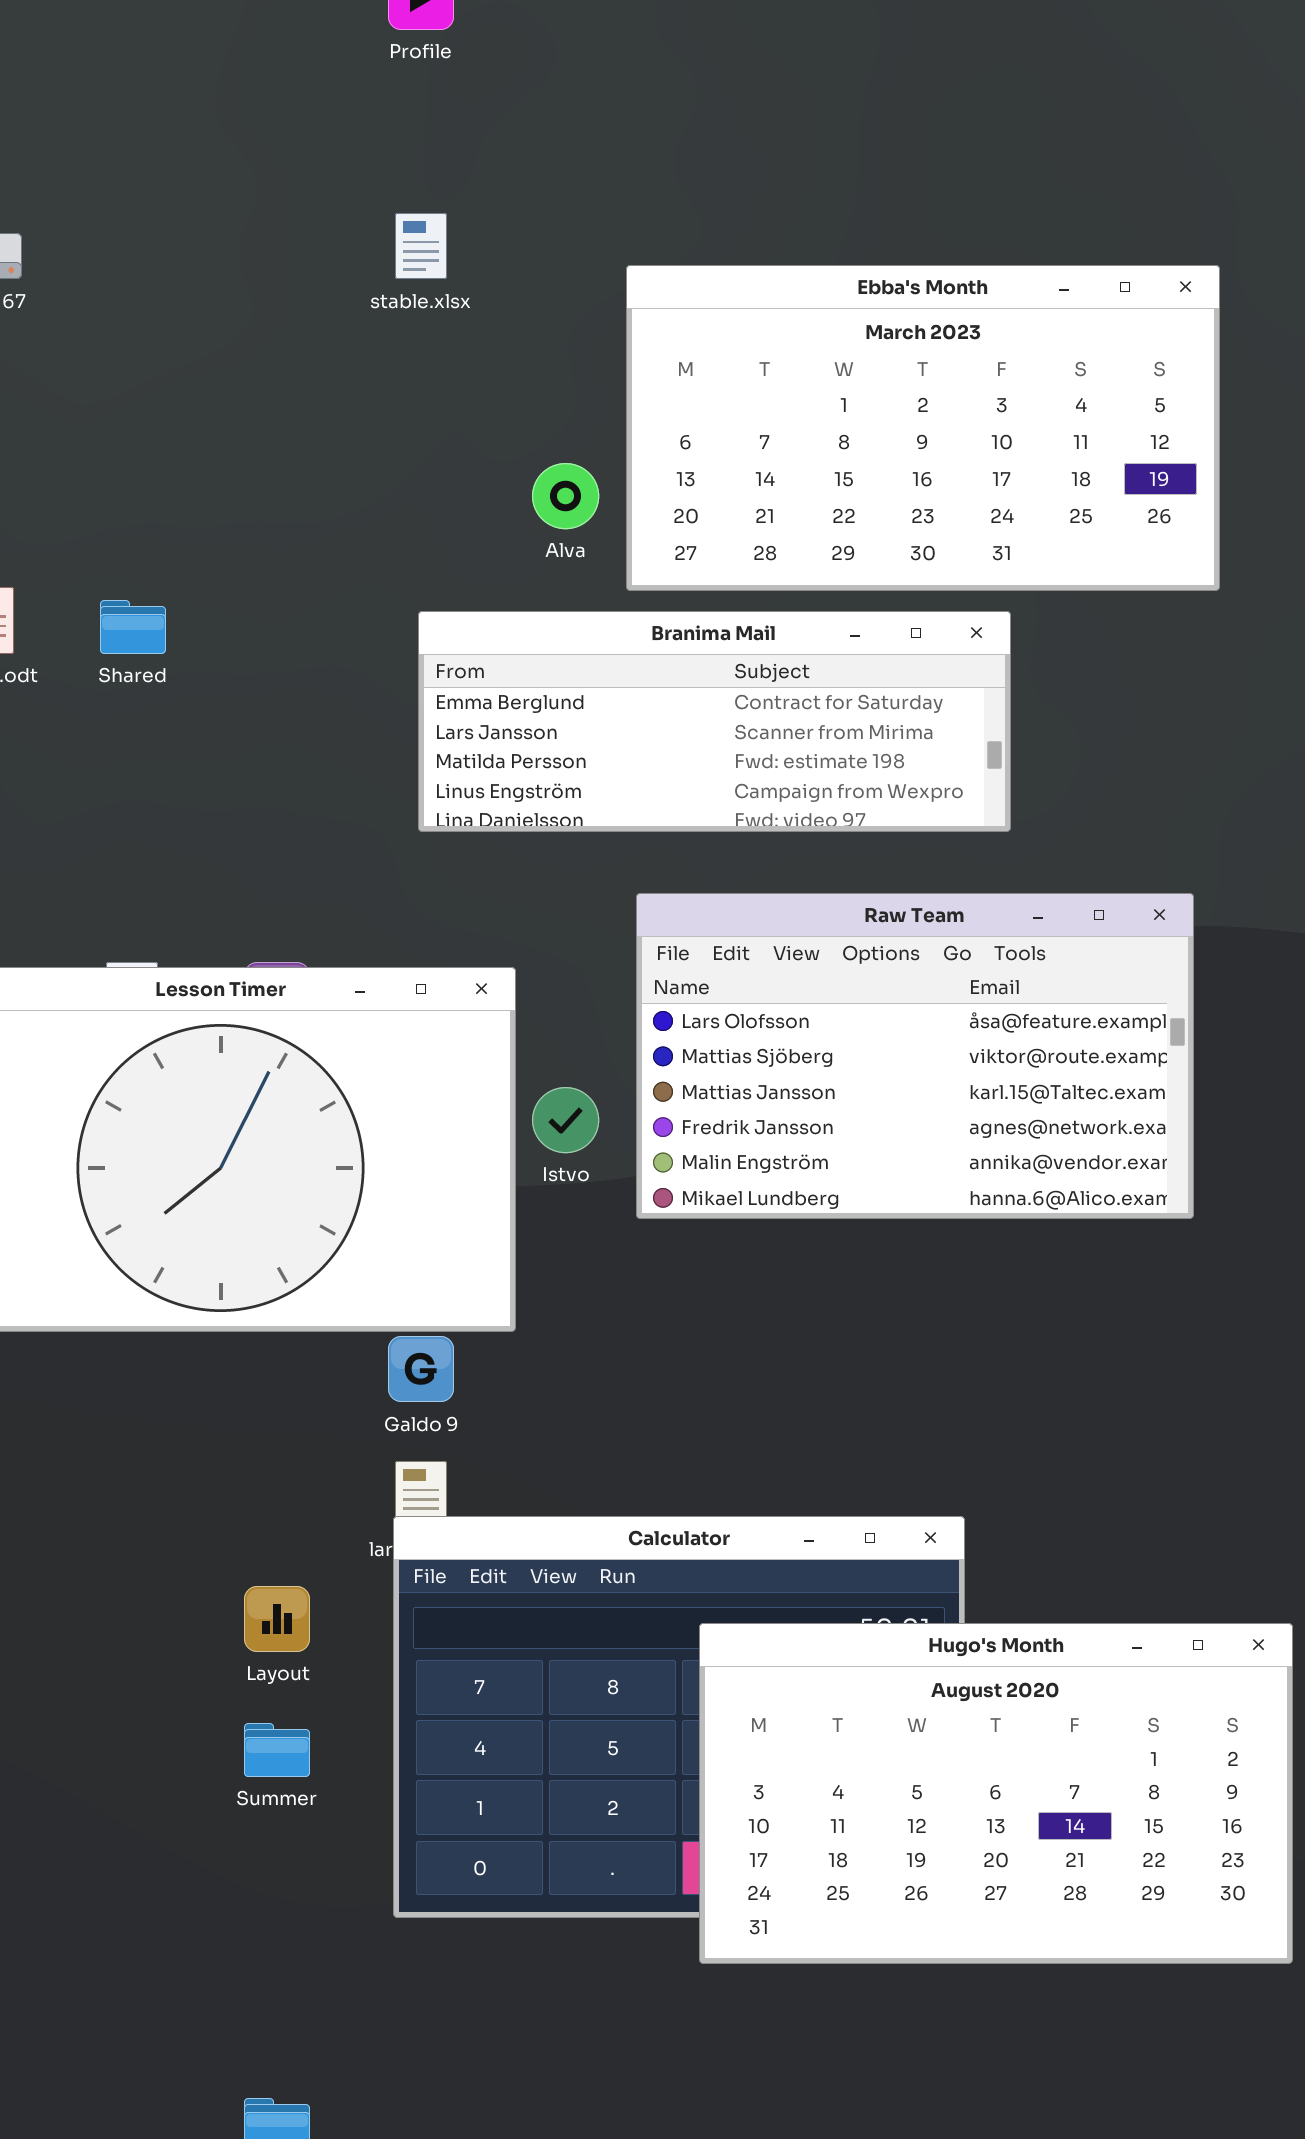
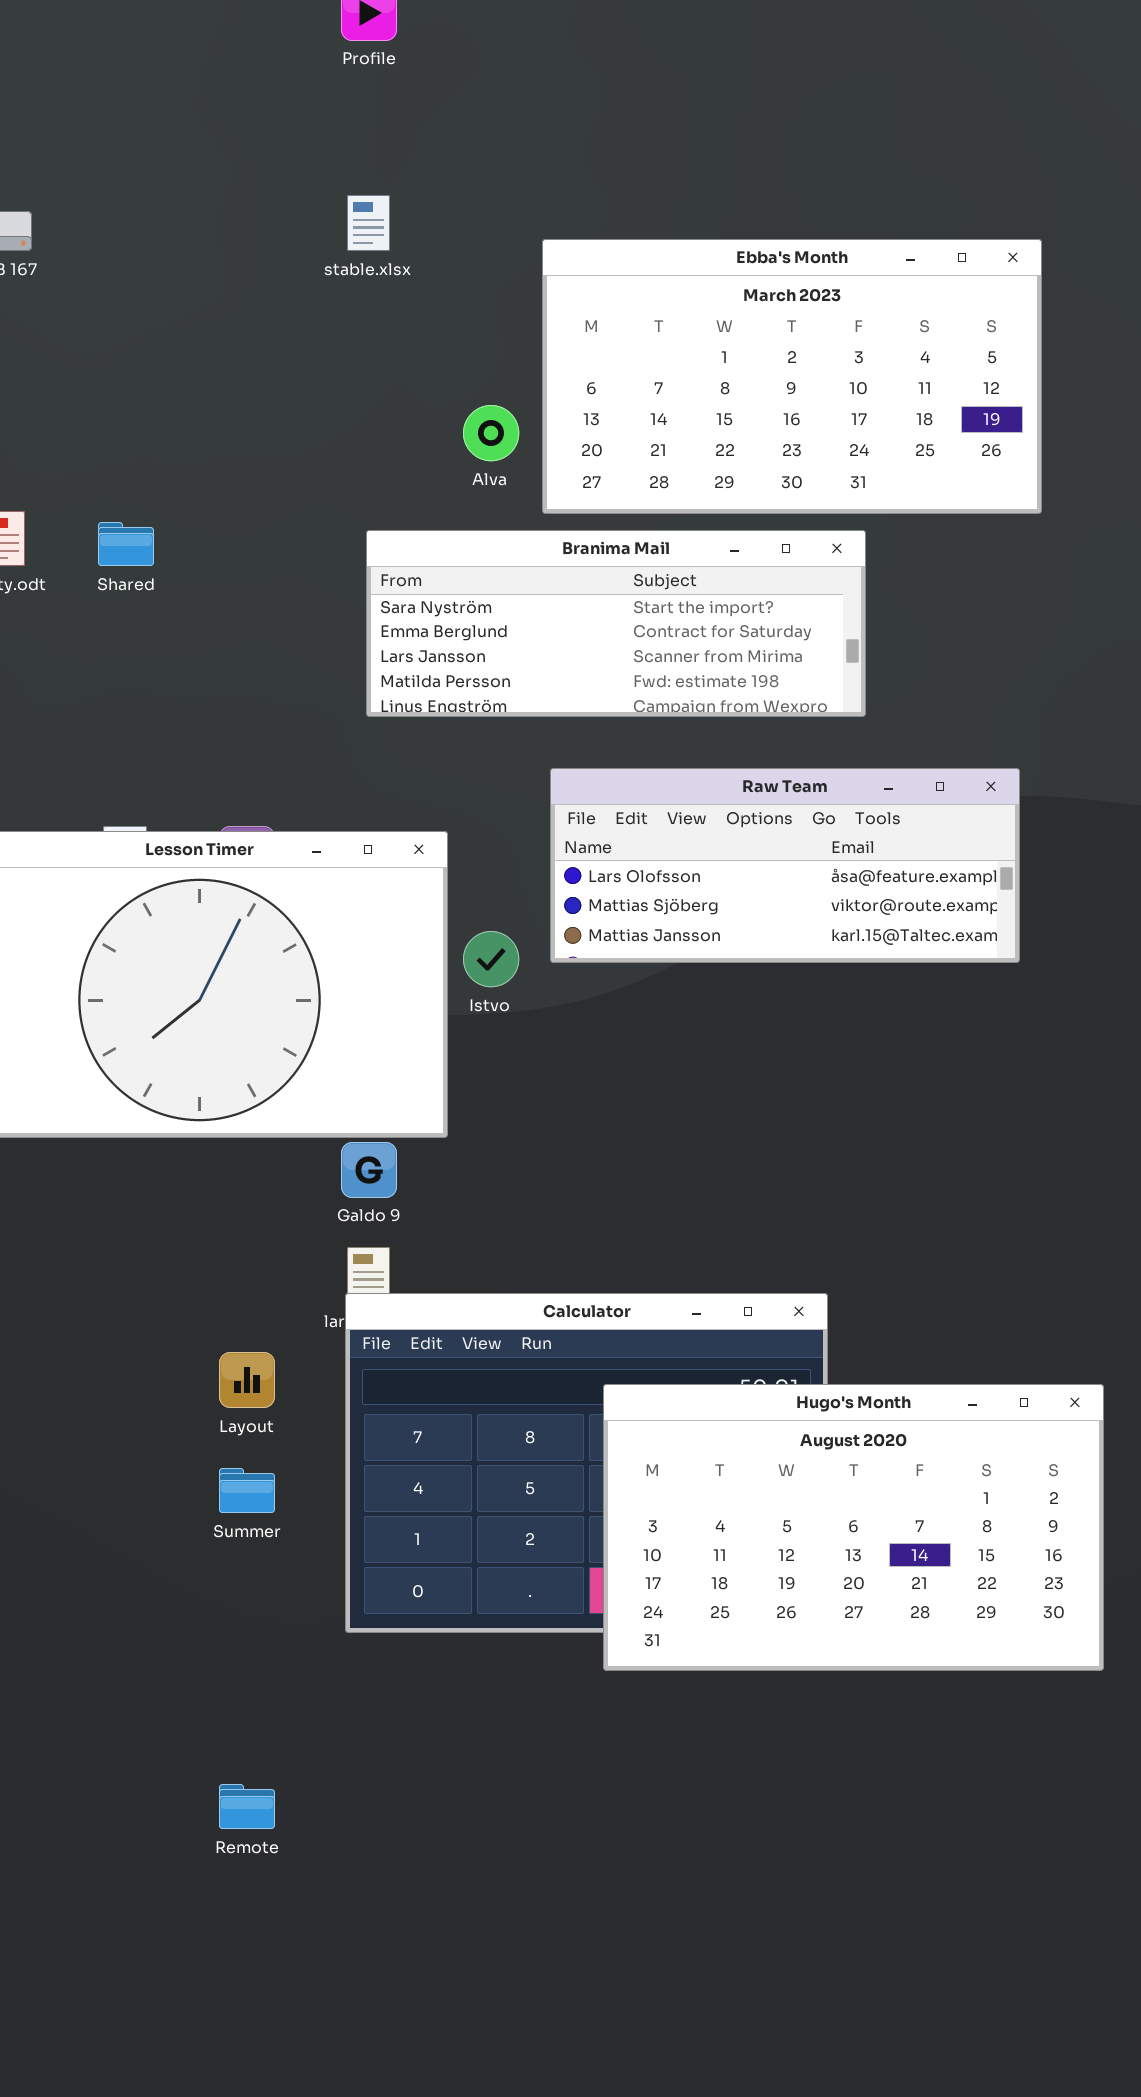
Branima Mail: [418,611,1011,832] -> [366,530,866,717], scrolled up 1 row
Raw Team: [636,893,1194,1219] -> [550,768,1020,963], resized

